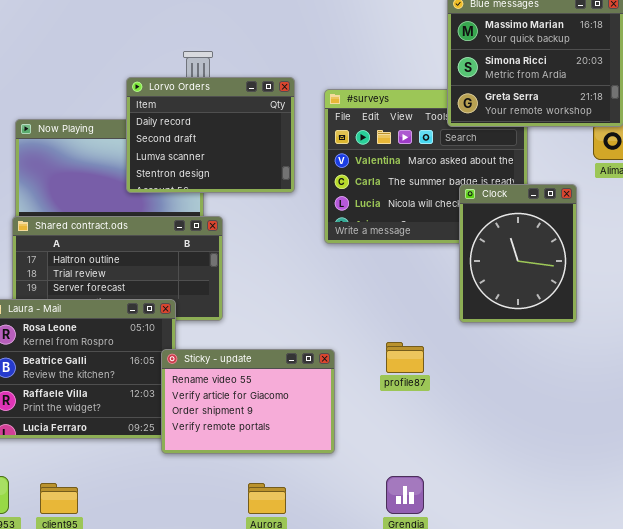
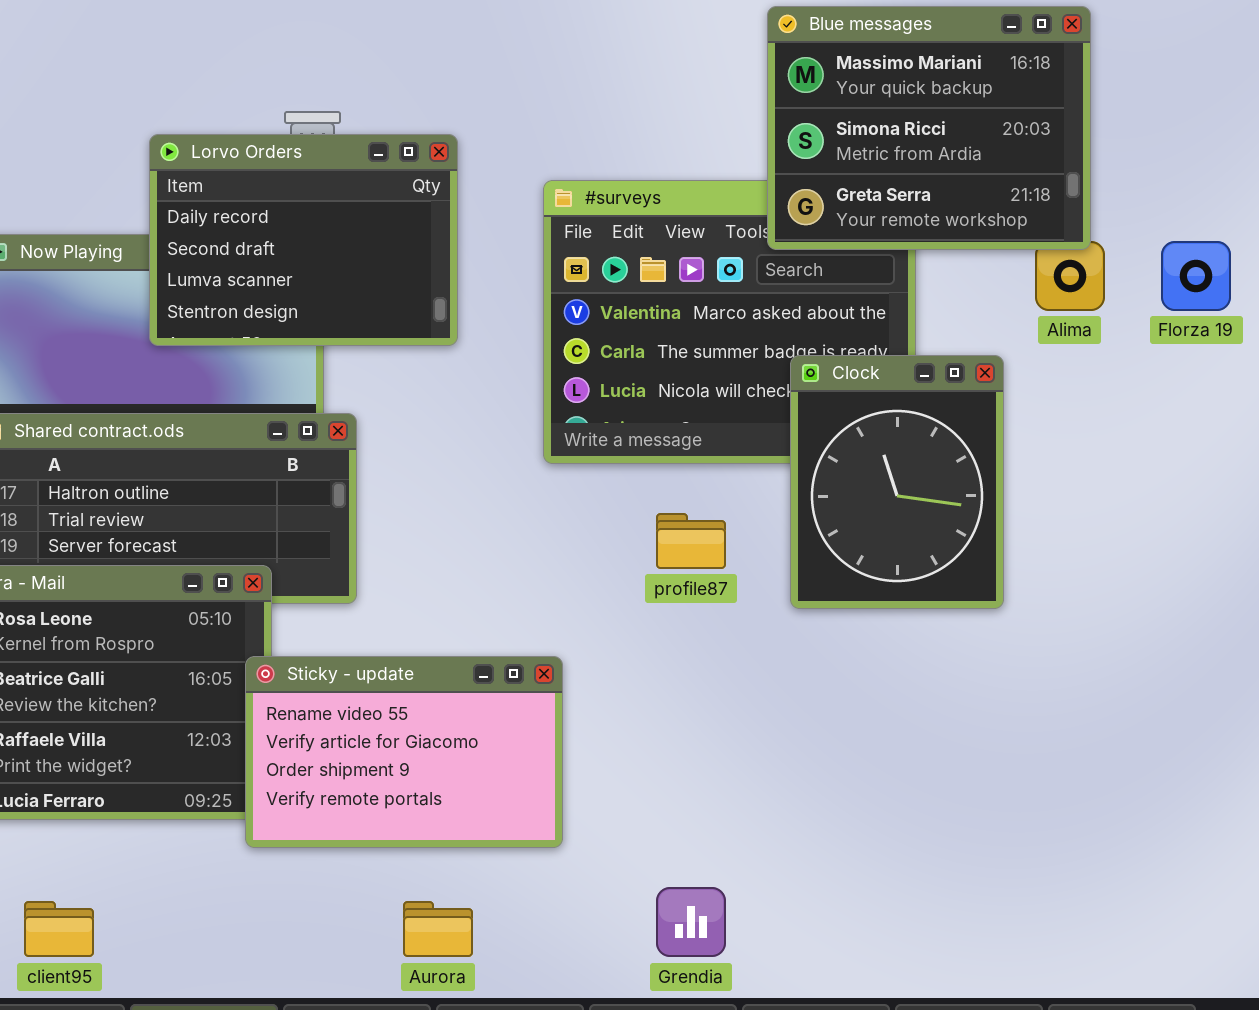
Lorvo Orders: [126,77,295,193] -> [149,134,458,346], moved
profile87: [386,342,424,373] -> [656,513,726,569], moved

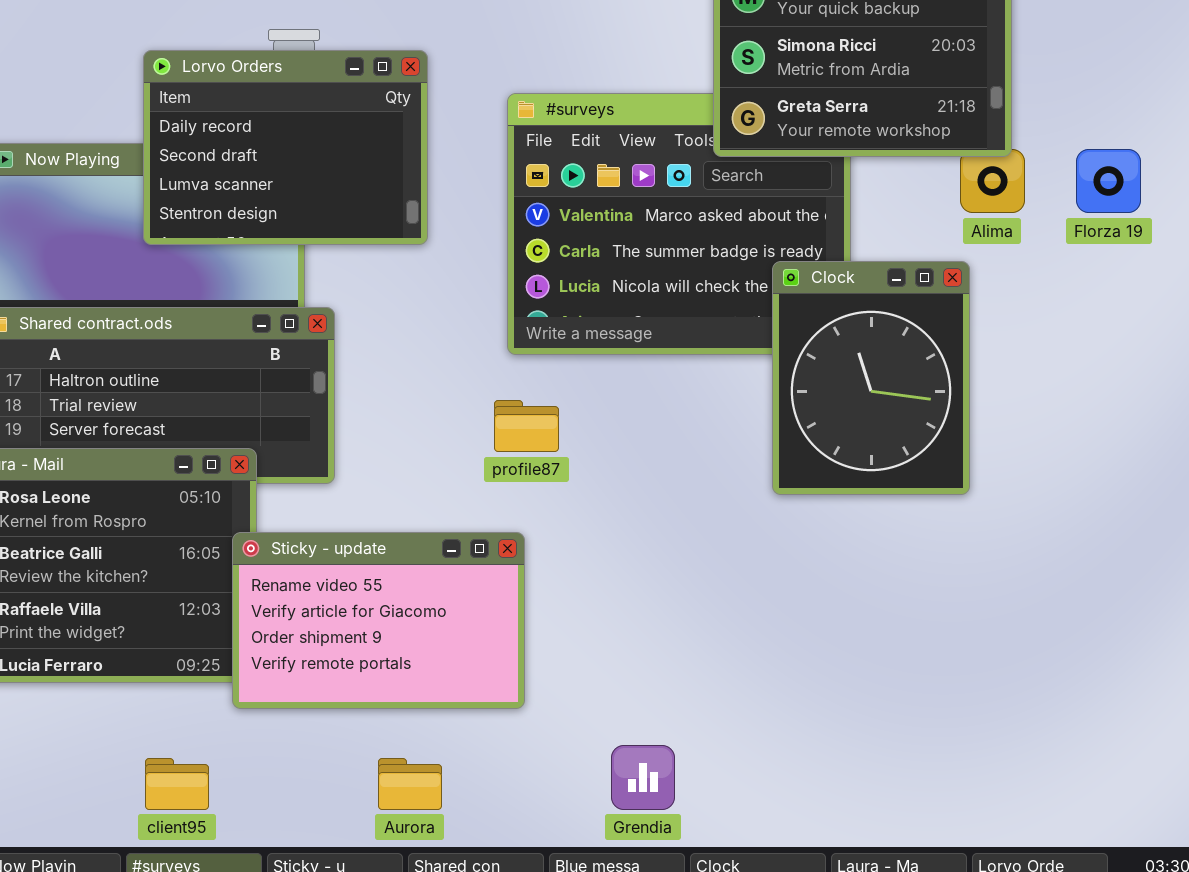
Clock: [790,355,1004,609] -> [772,261,970,495], moved
profile87: [656,513,726,569] -> [494,400,559,452], moved
client95: [24,901,94,957] -> [145,758,209,810], moved

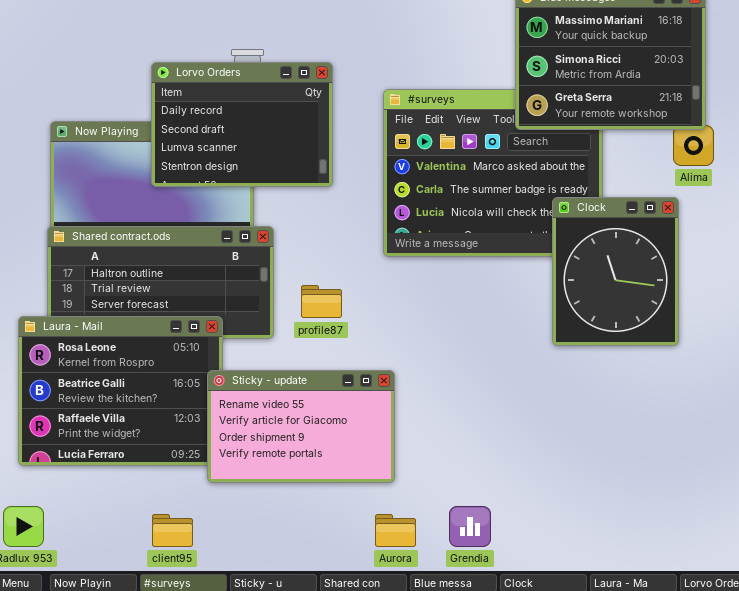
profile87: [494,400,559,452] -> [301,285,342,318], moved
Aurora: [378,758,442,810] -> [375,514,416,547], moved

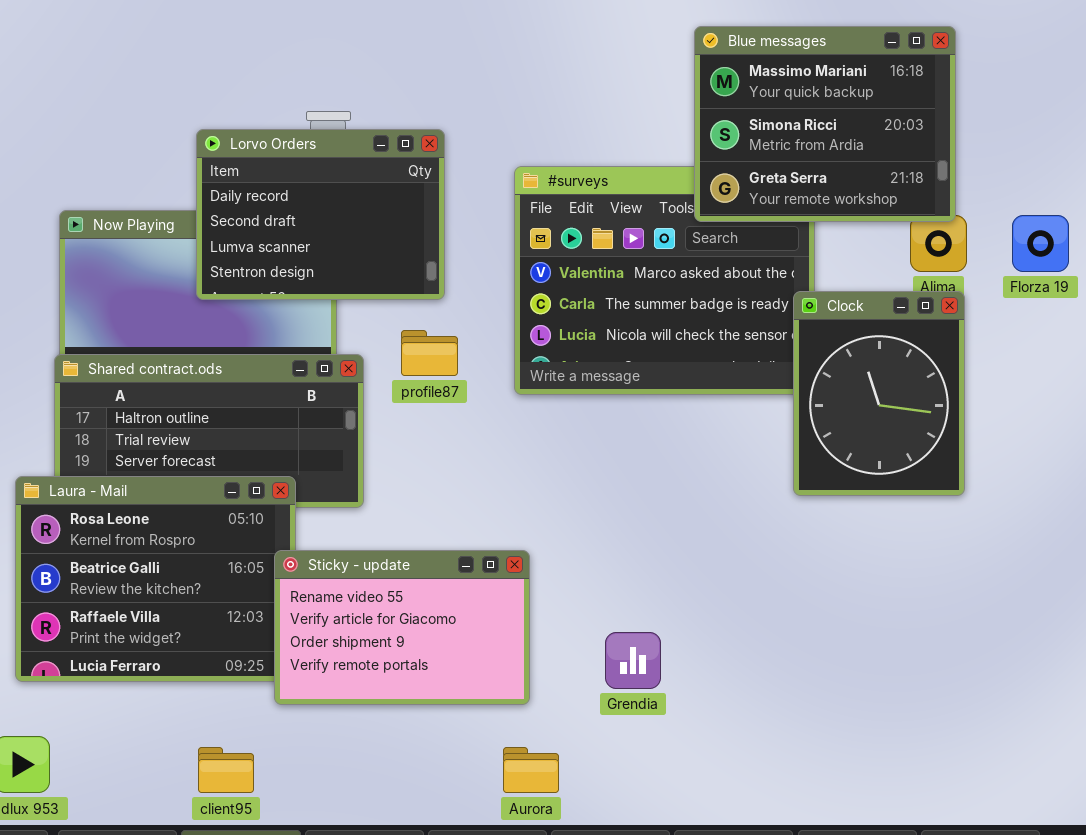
Clock: [552,197,679,346] -> [793,291,965,496], moved
profile87: [301,285,342,318] -> [401,330,458,376], moved
Grendia: [449,506,491,547] -> [605,632,661,689], moved

